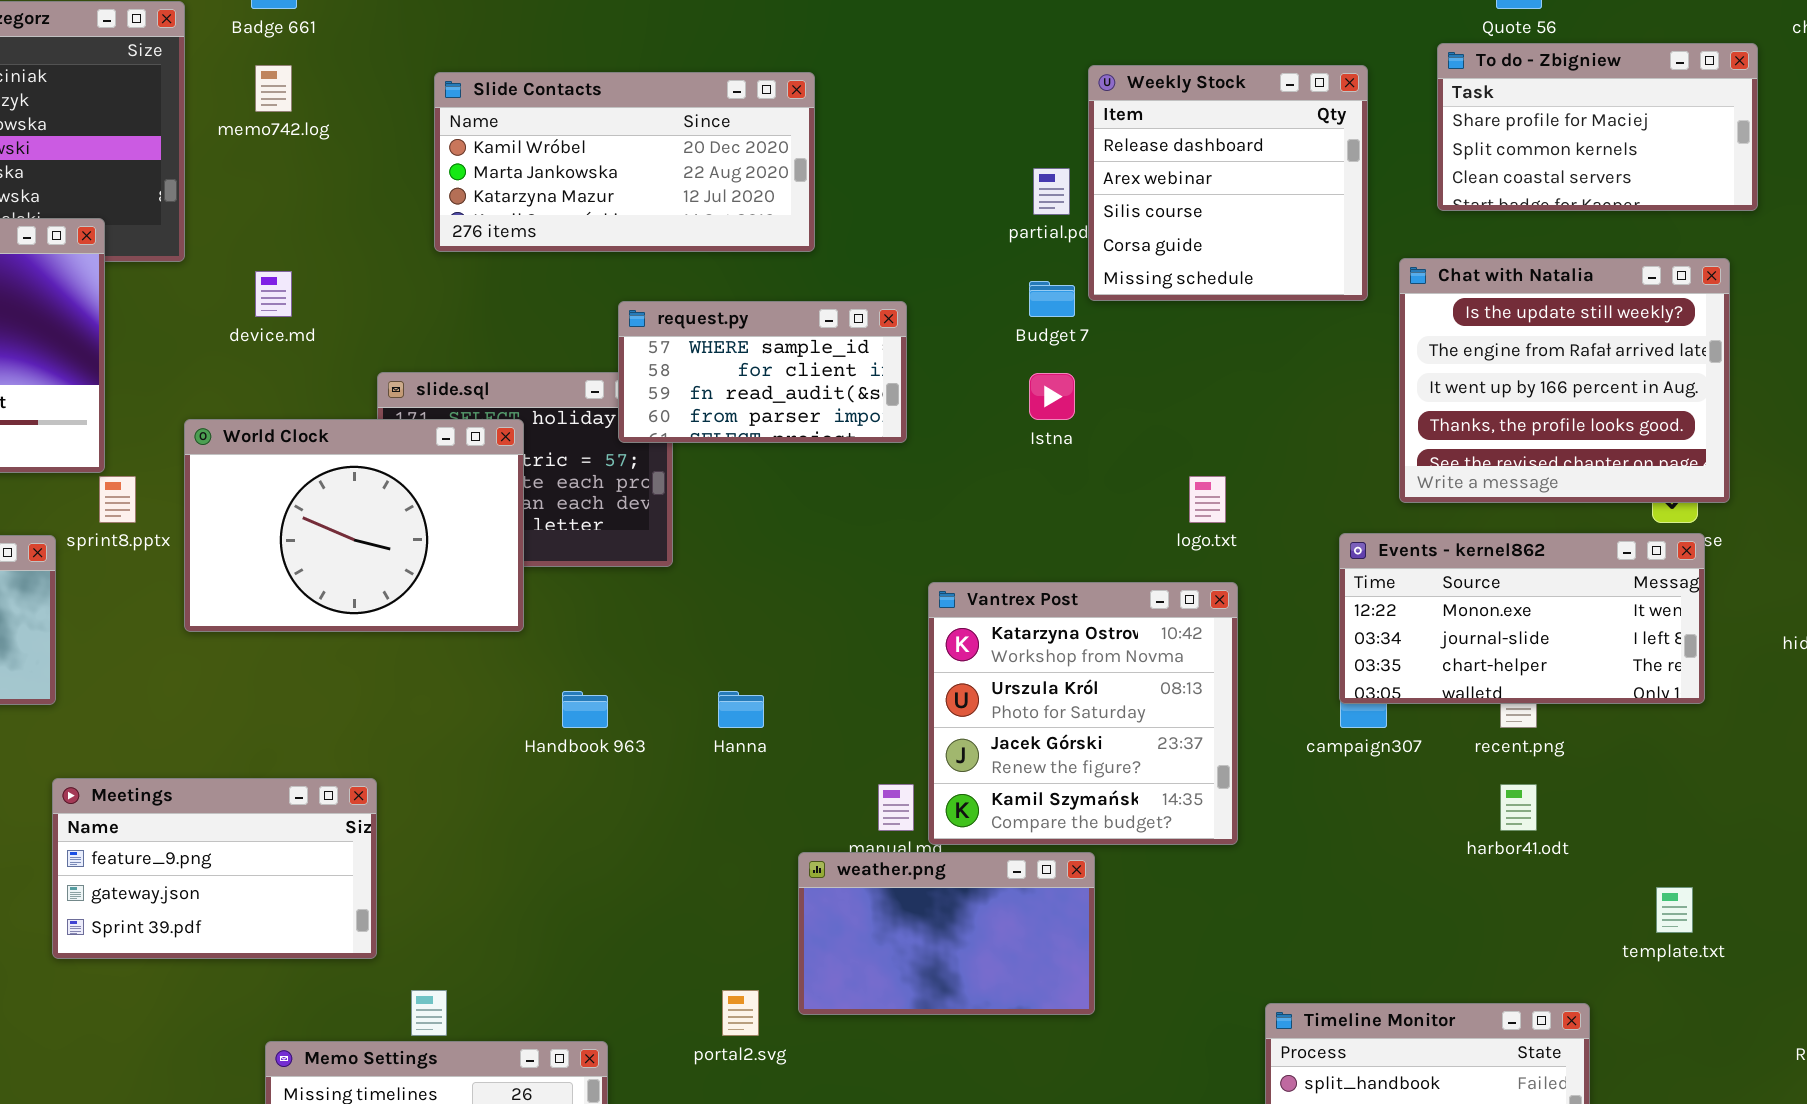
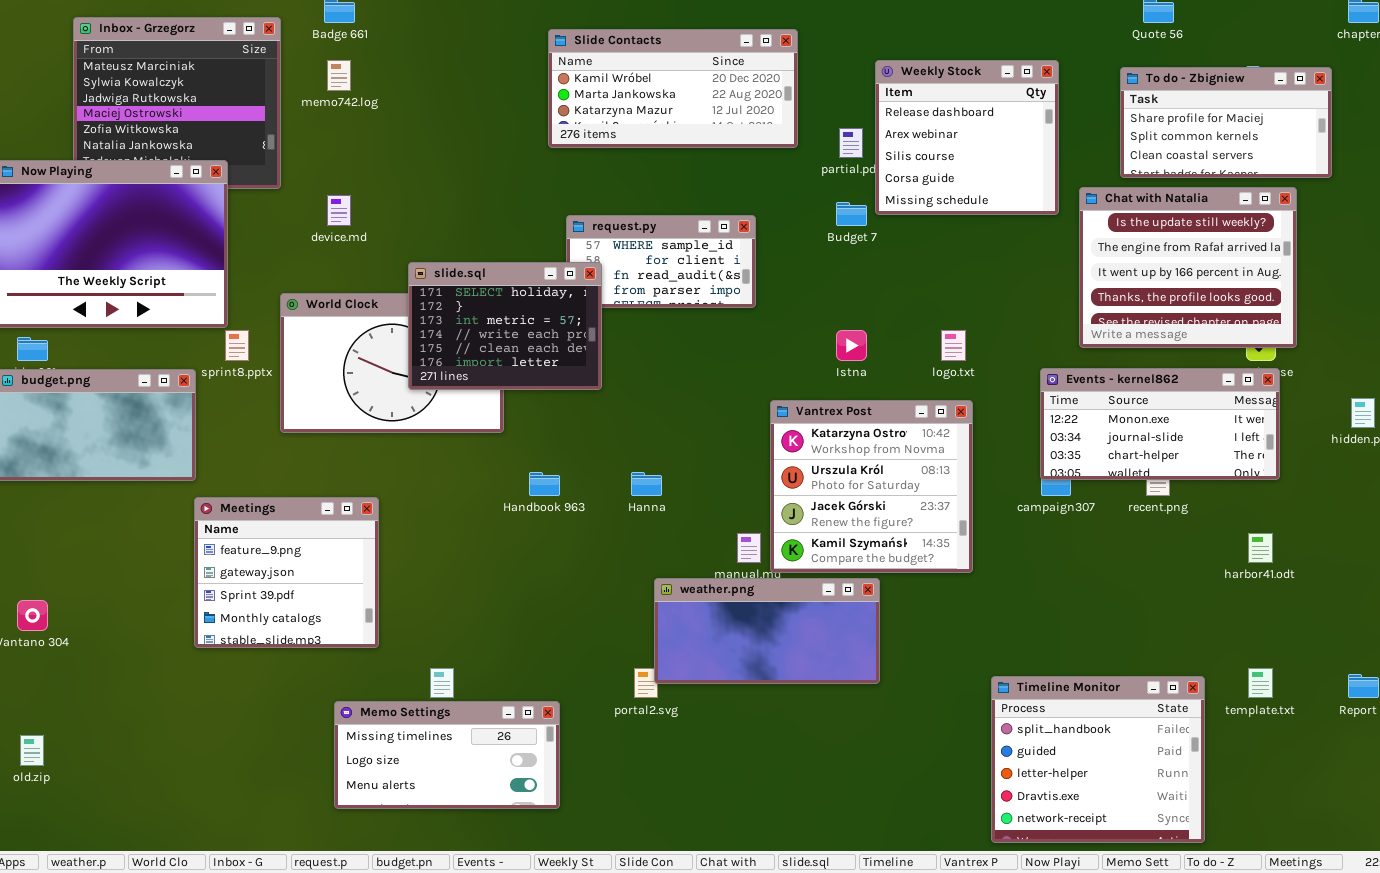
To do - Zbigniew: [1437,43,1758,211] -> [1120,67,1332,178], moved
Slide Contacts: [434,72,815,252] -> [548,29,798,148], moved
slide.sql: [377,372,673,567] -> [408,262,602,390], raised
Istna: [1029,373,1075,420] -> [836,330,867,361], moved
Meetings: [52,778,377,959] -> [194,497,379,648], resized
harbor41.odt: [1500,784,1537,831] -> [1248,533,1273,563], moved
weather.png: [798,852,1095,1015] -> [654,578,880,684], resized
template.txt: [1656,887,1693,933] -> [1248,668,1273,698], moved

